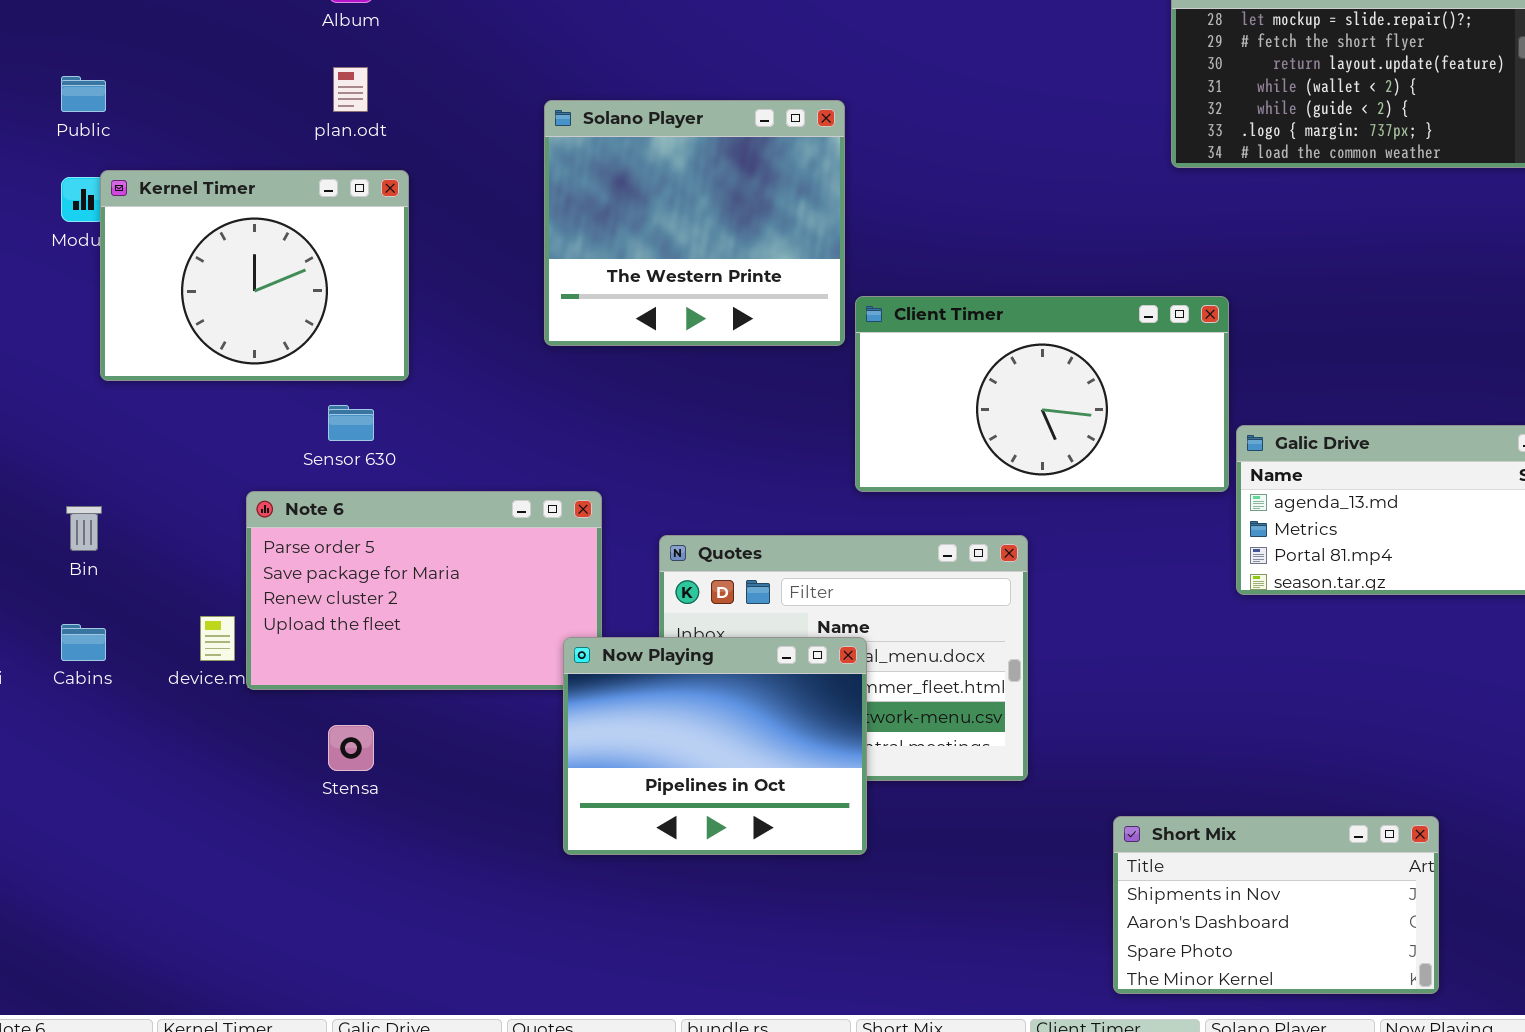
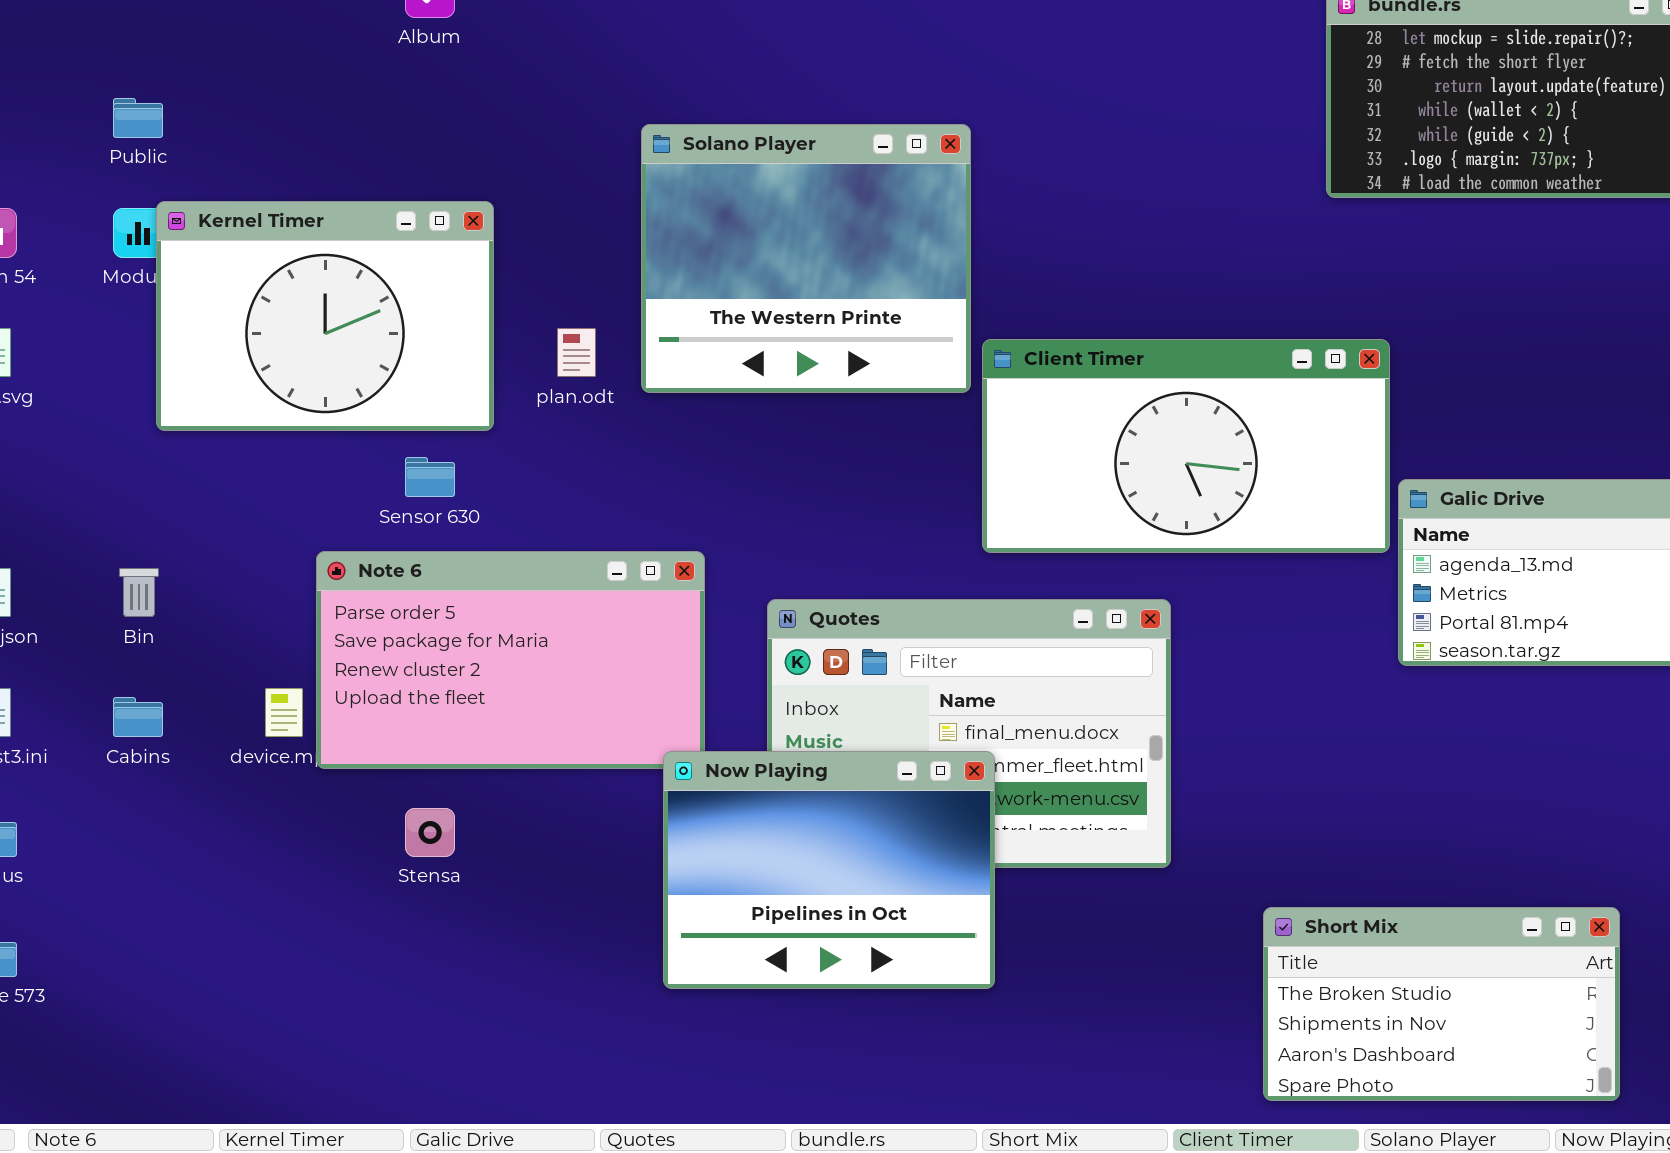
plan.odt: [333,67,368,112] -> [557,328,596,377], moved
Now Playing: [563,637,867,855] -> [663,751,995,989], moved
Short Mix: [1113,816,1439,994] -> [1263,907,1620,1101], scrolled up 1 row

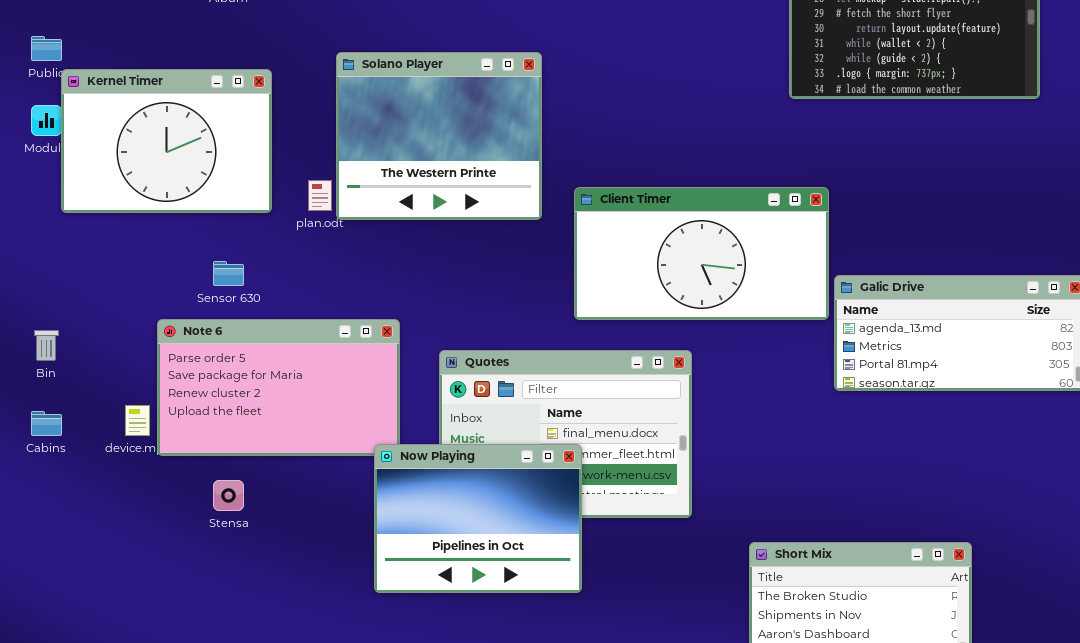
Solano Player: [641,124,971,393] -> [336,52,542,220], moved
Kernel Timer: [156,201,494,431] -> [61,69,272,213], moved

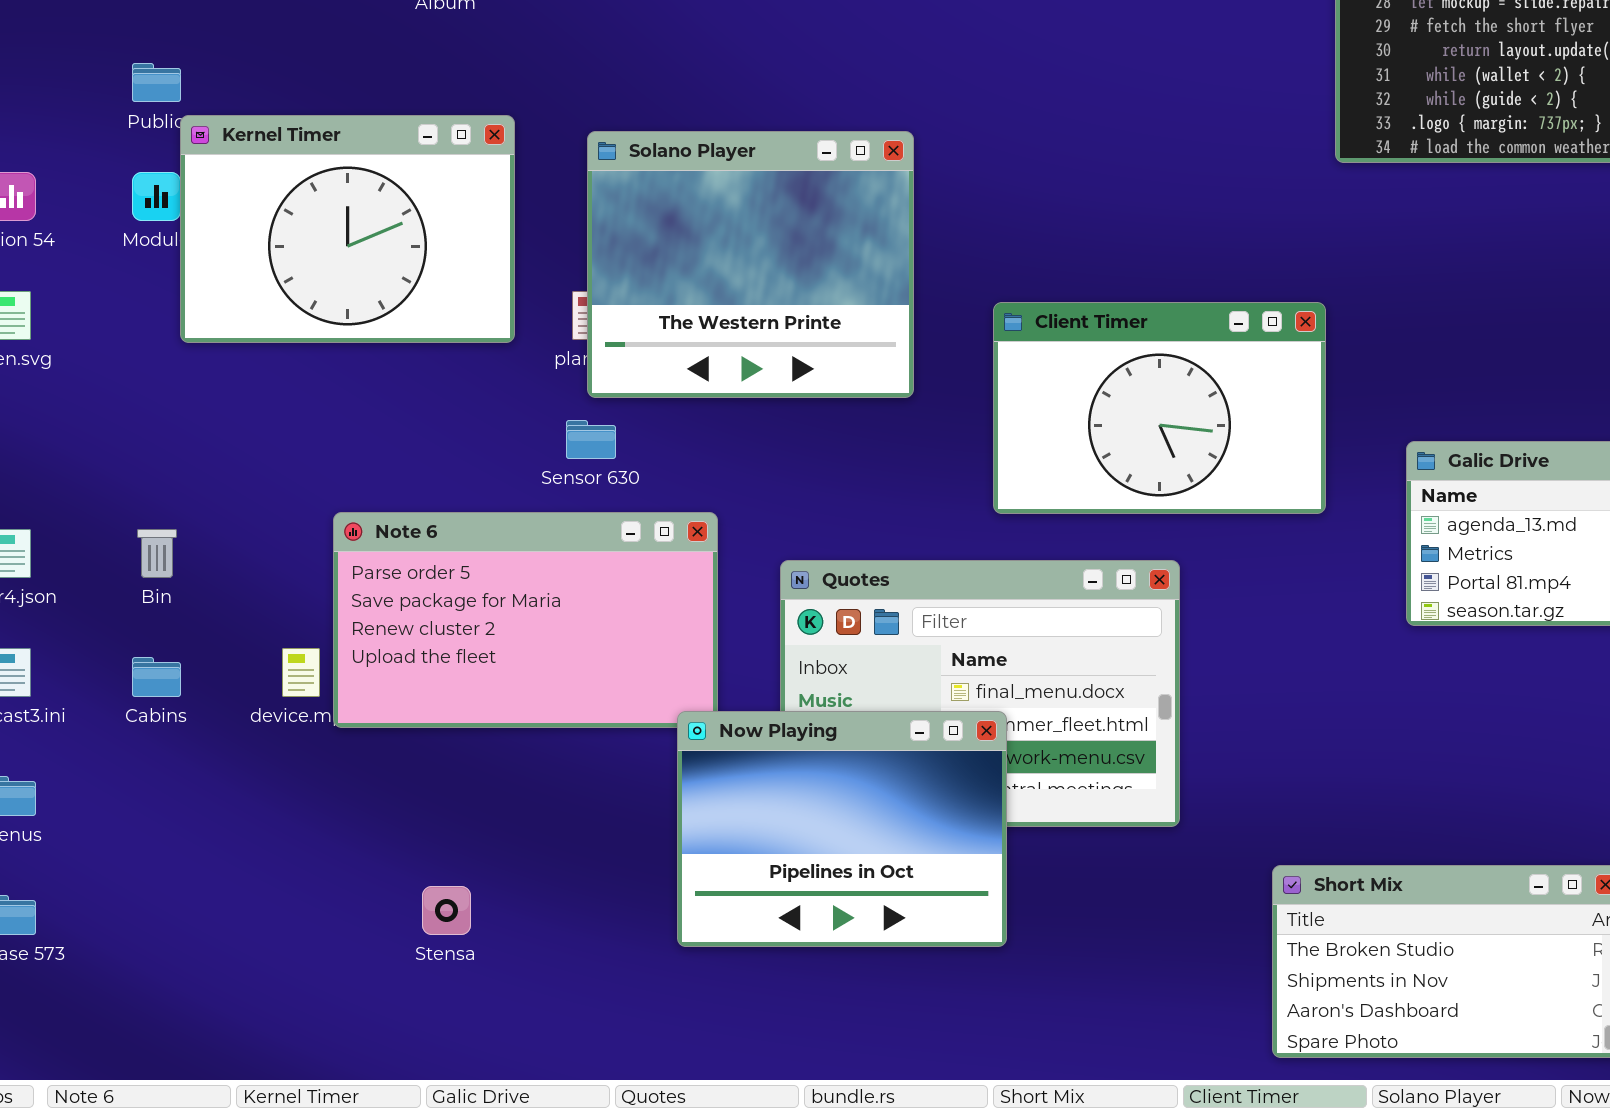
Solano Player: [336,52,542,220] -> [587,131,914,398], moved
Client Timer: [574,187,829,320] -> [993,302,1326,514], resized
Sensor 630: [213,261,244,286] -> [566,420,616,459], moved
Stensa: [213,480,244,511] -> [422,886,471,935], moved

